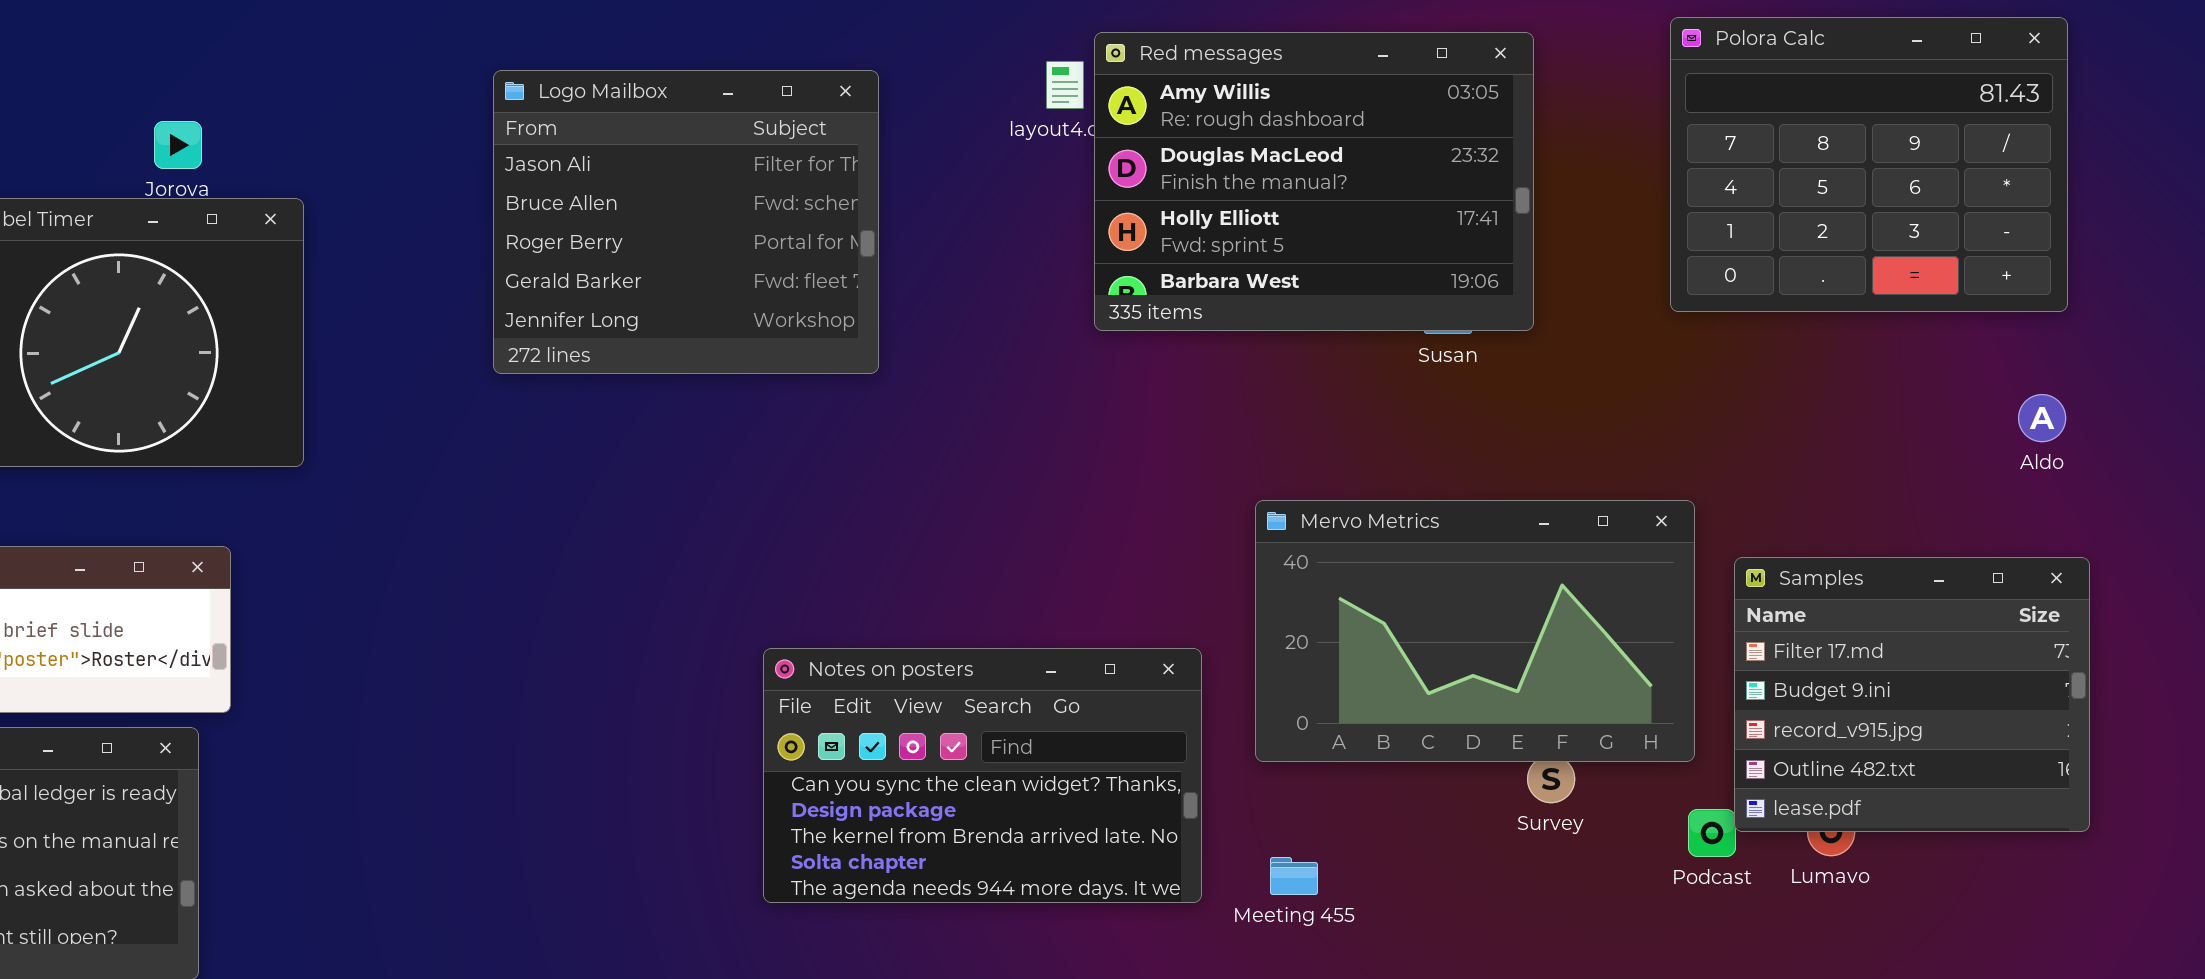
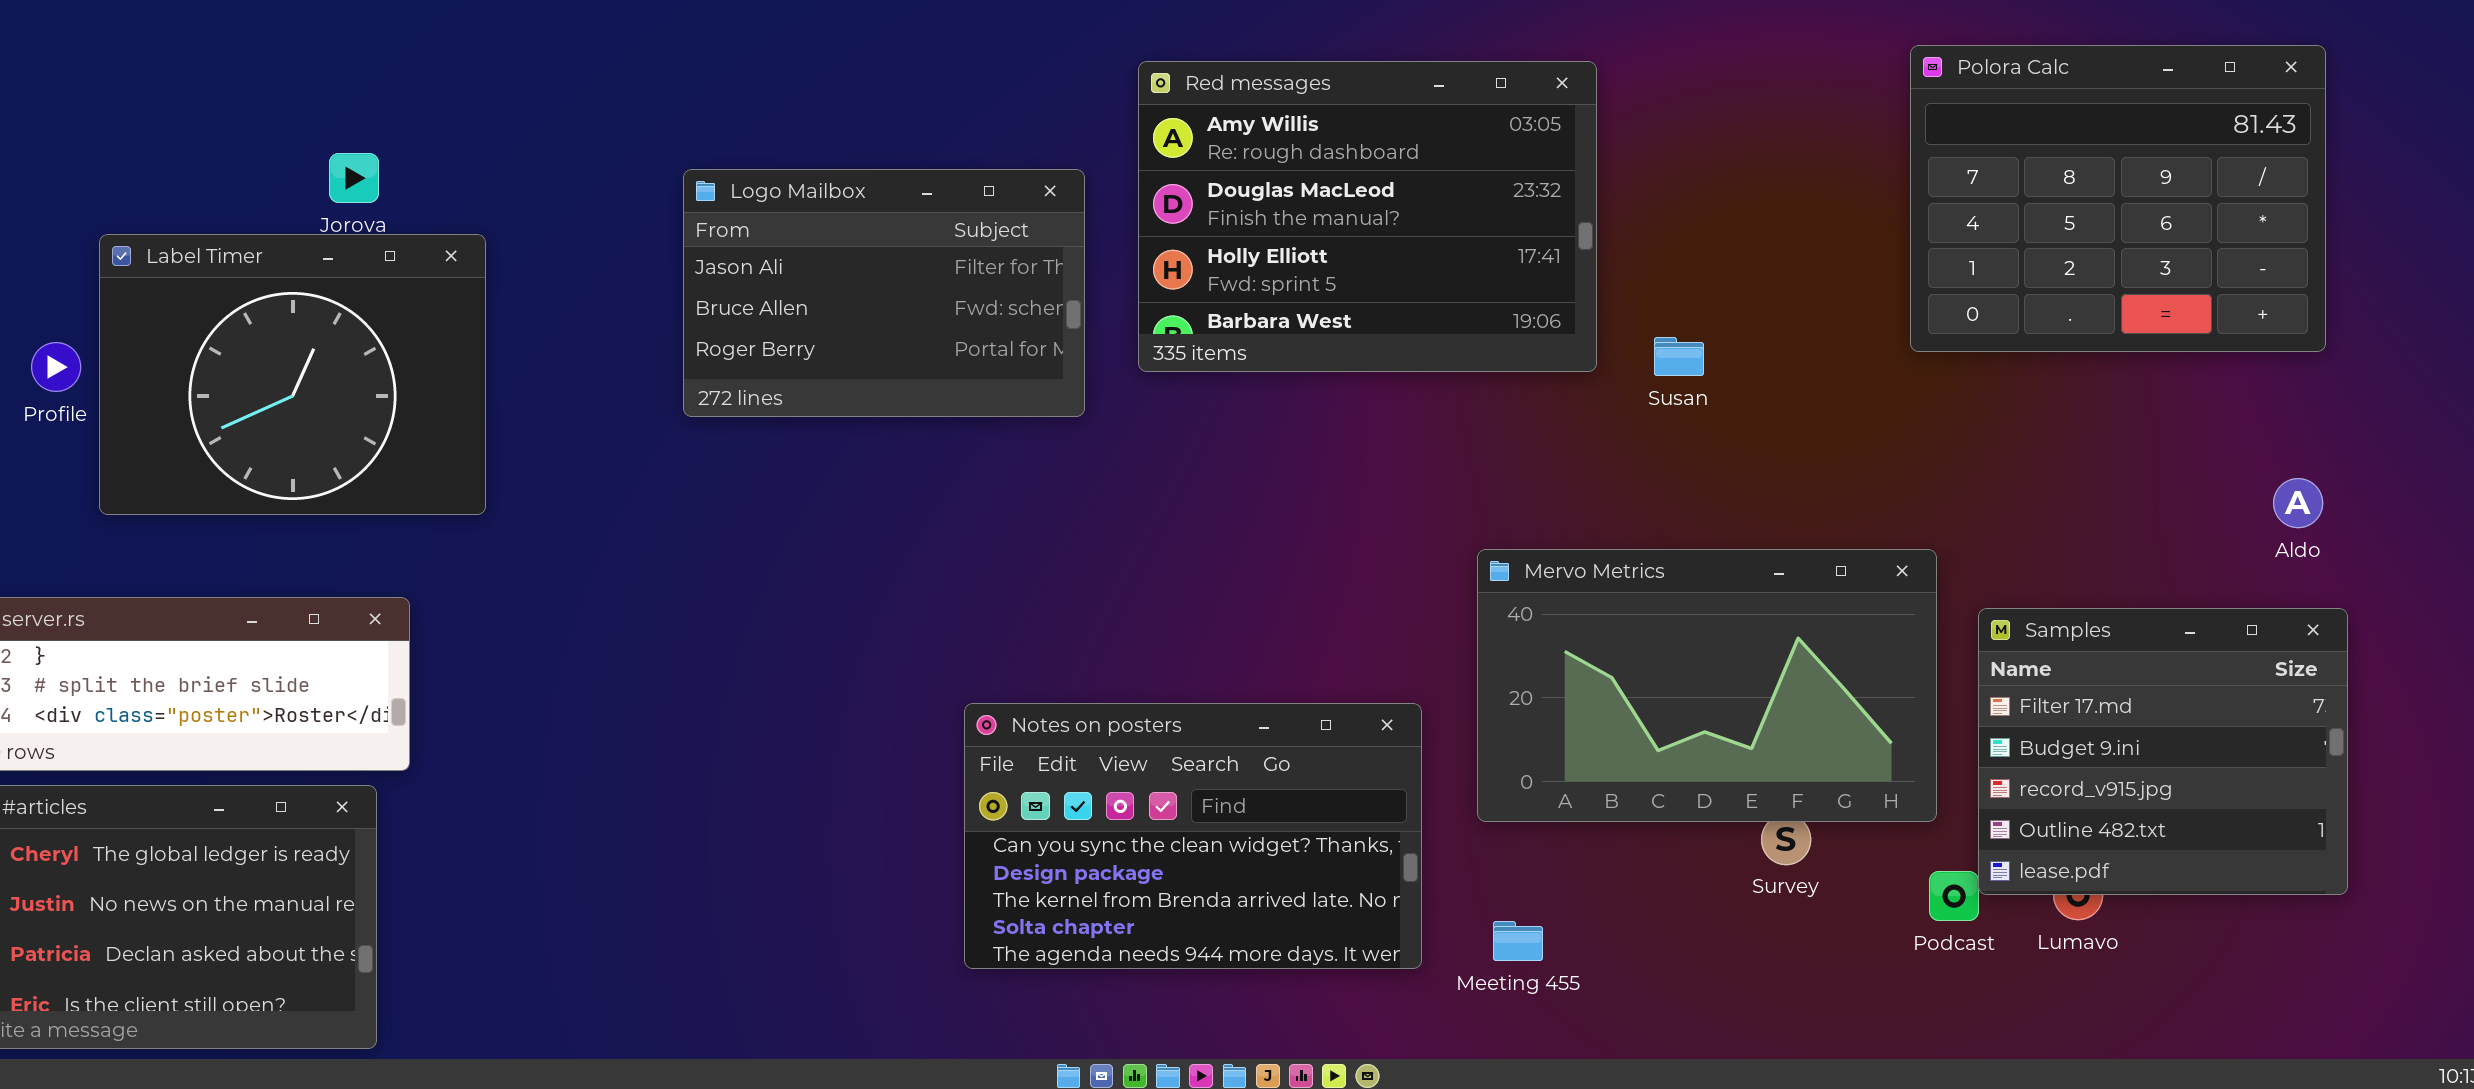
Red messages: [1094,32,1534,331] -> [1138,61,1597,372], moved
Logo Mailbox: [493,70,879,374] -> [683,169,1085,417], resized
Aldo: [2018,394,2066,442] -> [2273,478,2323,528], moved

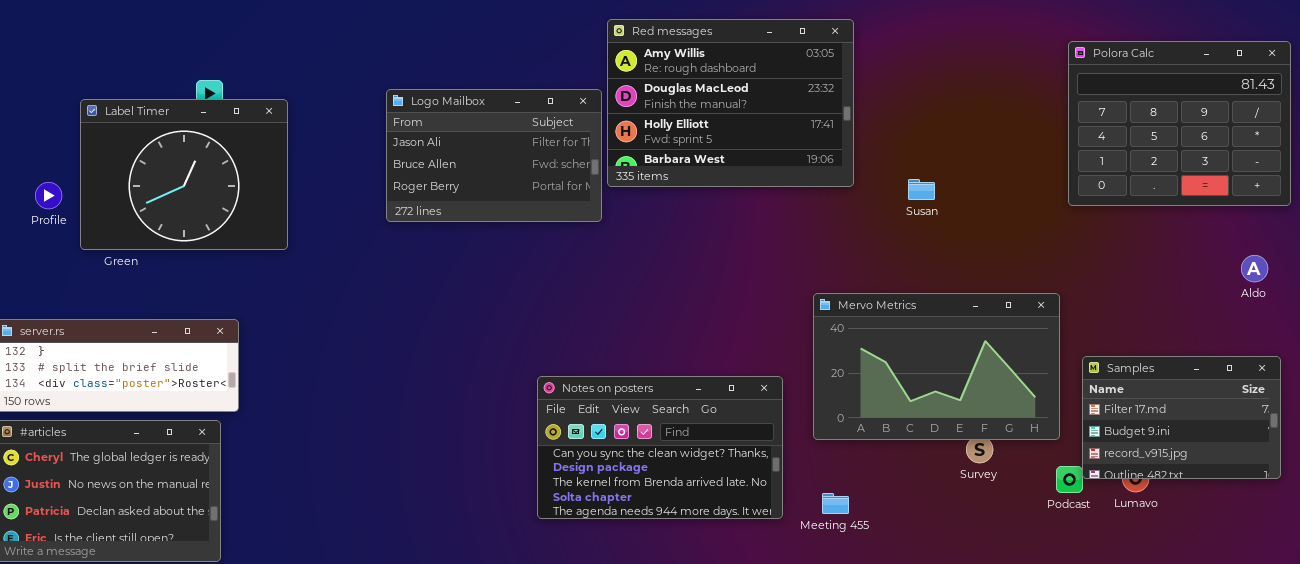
Polora Calc: [1910,45,2326,352] -> [1068,41,1291,206], moved
Red messages: [1138,61,1597,372] -> [607,19,854,187], moved
Label Timer: [99,234,486,515] -> [80,99,288,250], moved
Samples: [1978,608,2348,895] -> [1082,356,1281,479], resized

